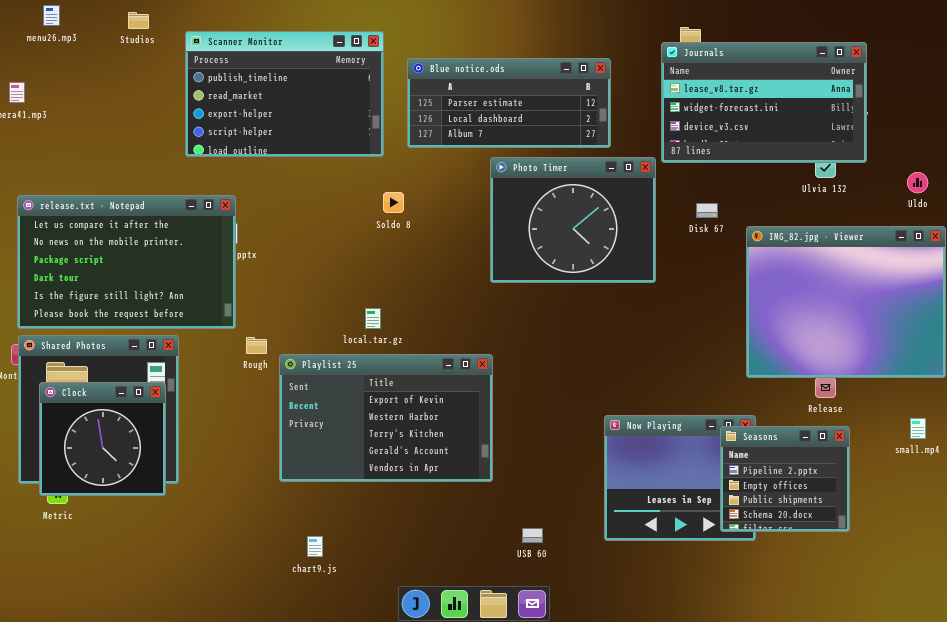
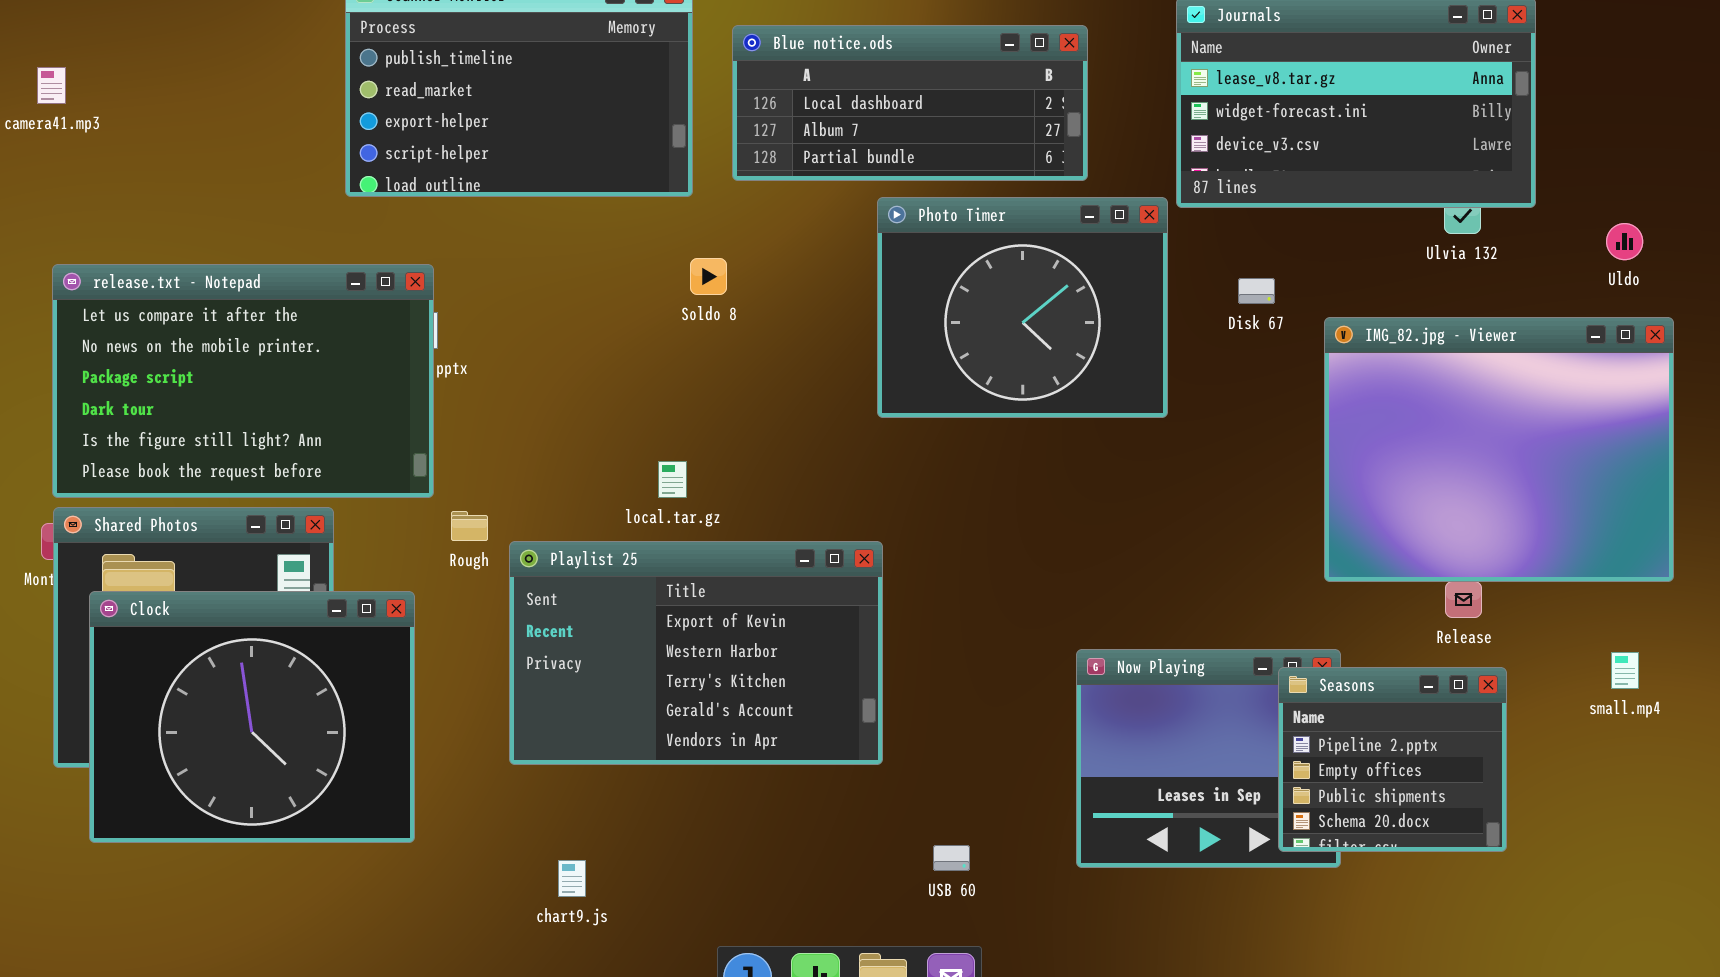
Blue notice.ods: [407,58,611,148] -> [732,25,1088,181], scrolled down 1 row
Clock: [39,382,166,496] -> [89,591,415,843], resized

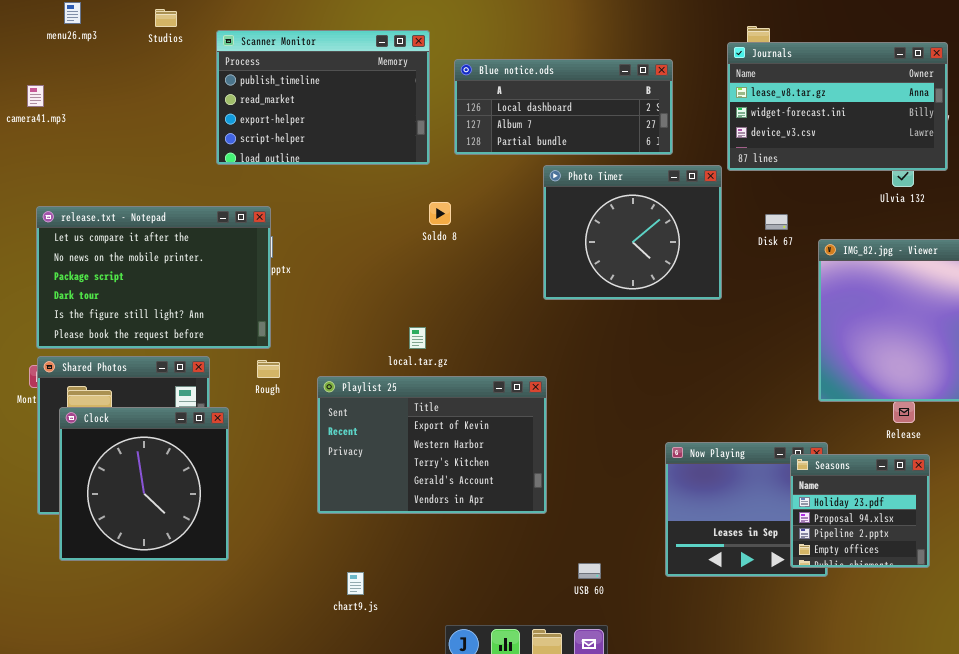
Rough: [451,511,488,541] -> [257,360,280,378], moved
Clock: [89,591,415,843] -> [59,407,229,561], resized
Seasons: [1278,667,1507,852] -> [790,454,930,568], scrolled up 2 rows

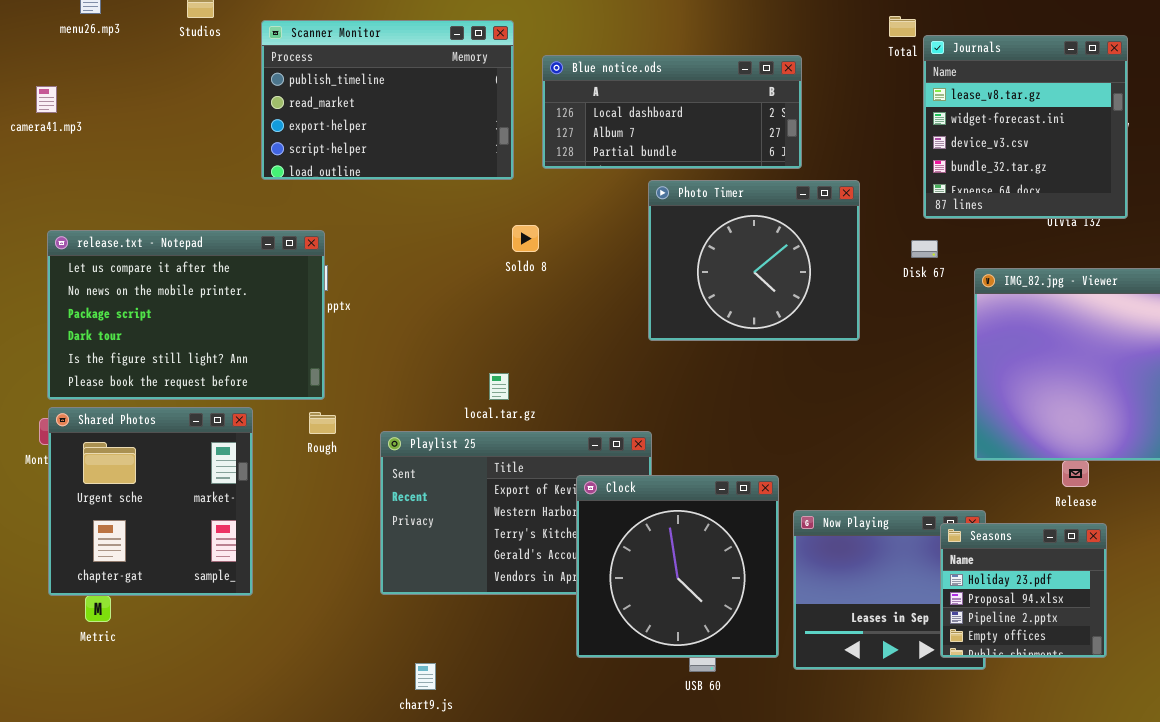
Journals: [727,42,948,171] -> [923,35,1128,219], resized
Clock: [59,407,229,561] -> [576,475,779,658], moved

